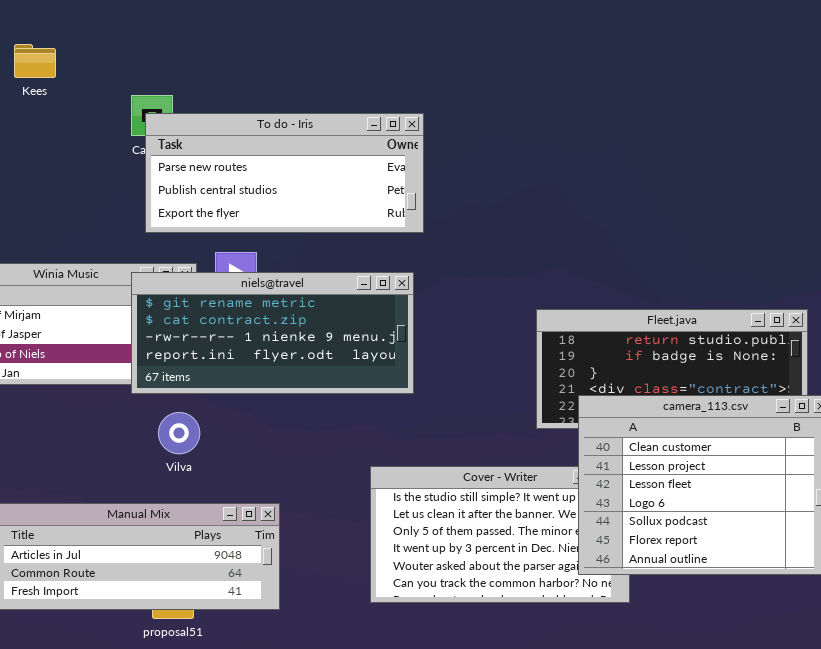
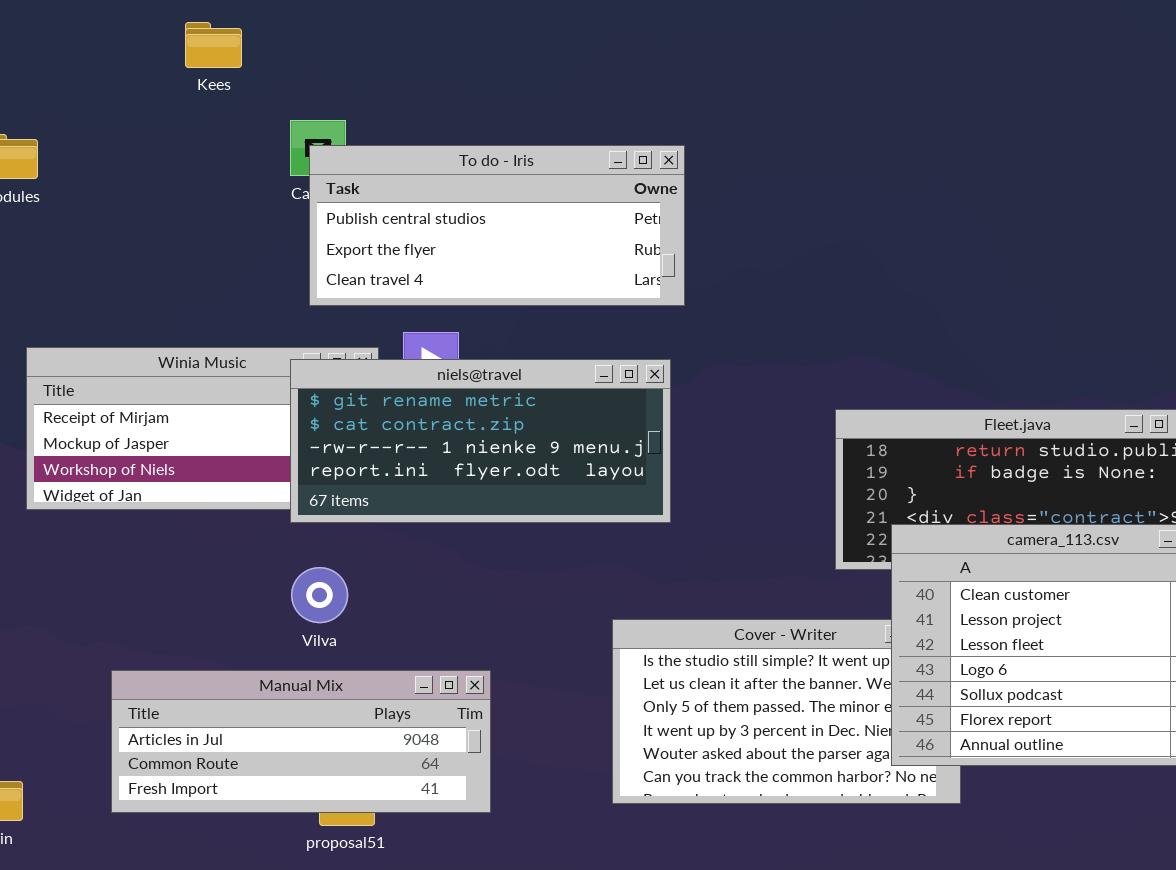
Kees: [14,44,56,78] -> [185,22,242,68], moved
To do - Iris: [145,113,424,233] -> [309,145,685,306], scrolled down 1 row
Vilva: [158,412,200,454] -> [291,567,348,623], moved

